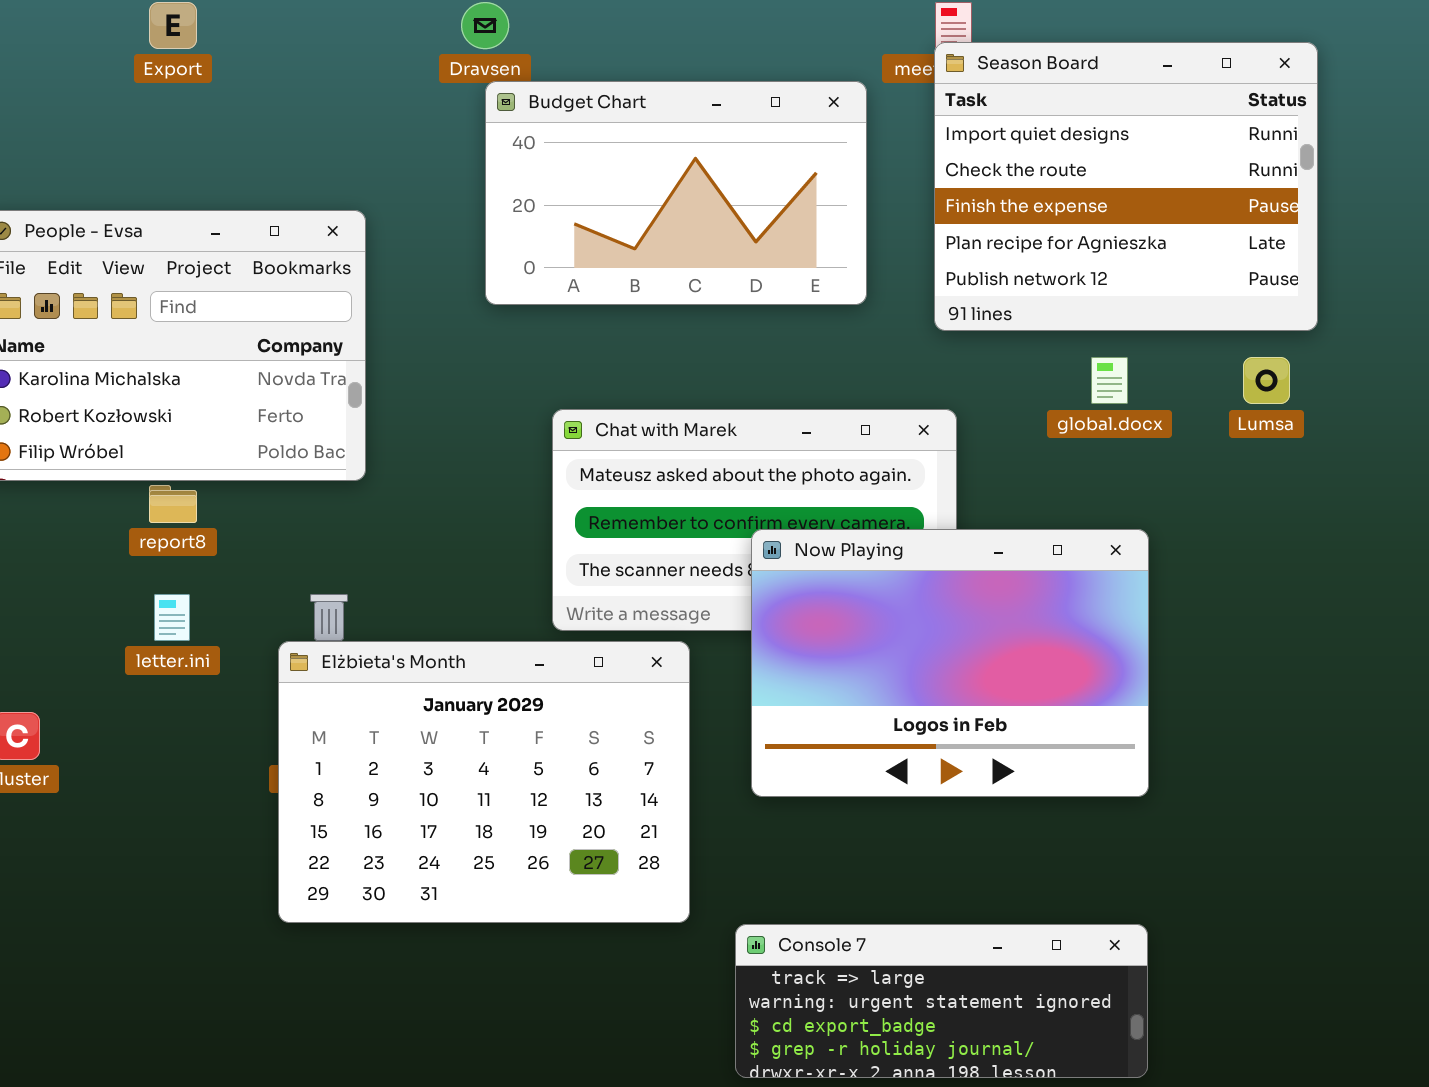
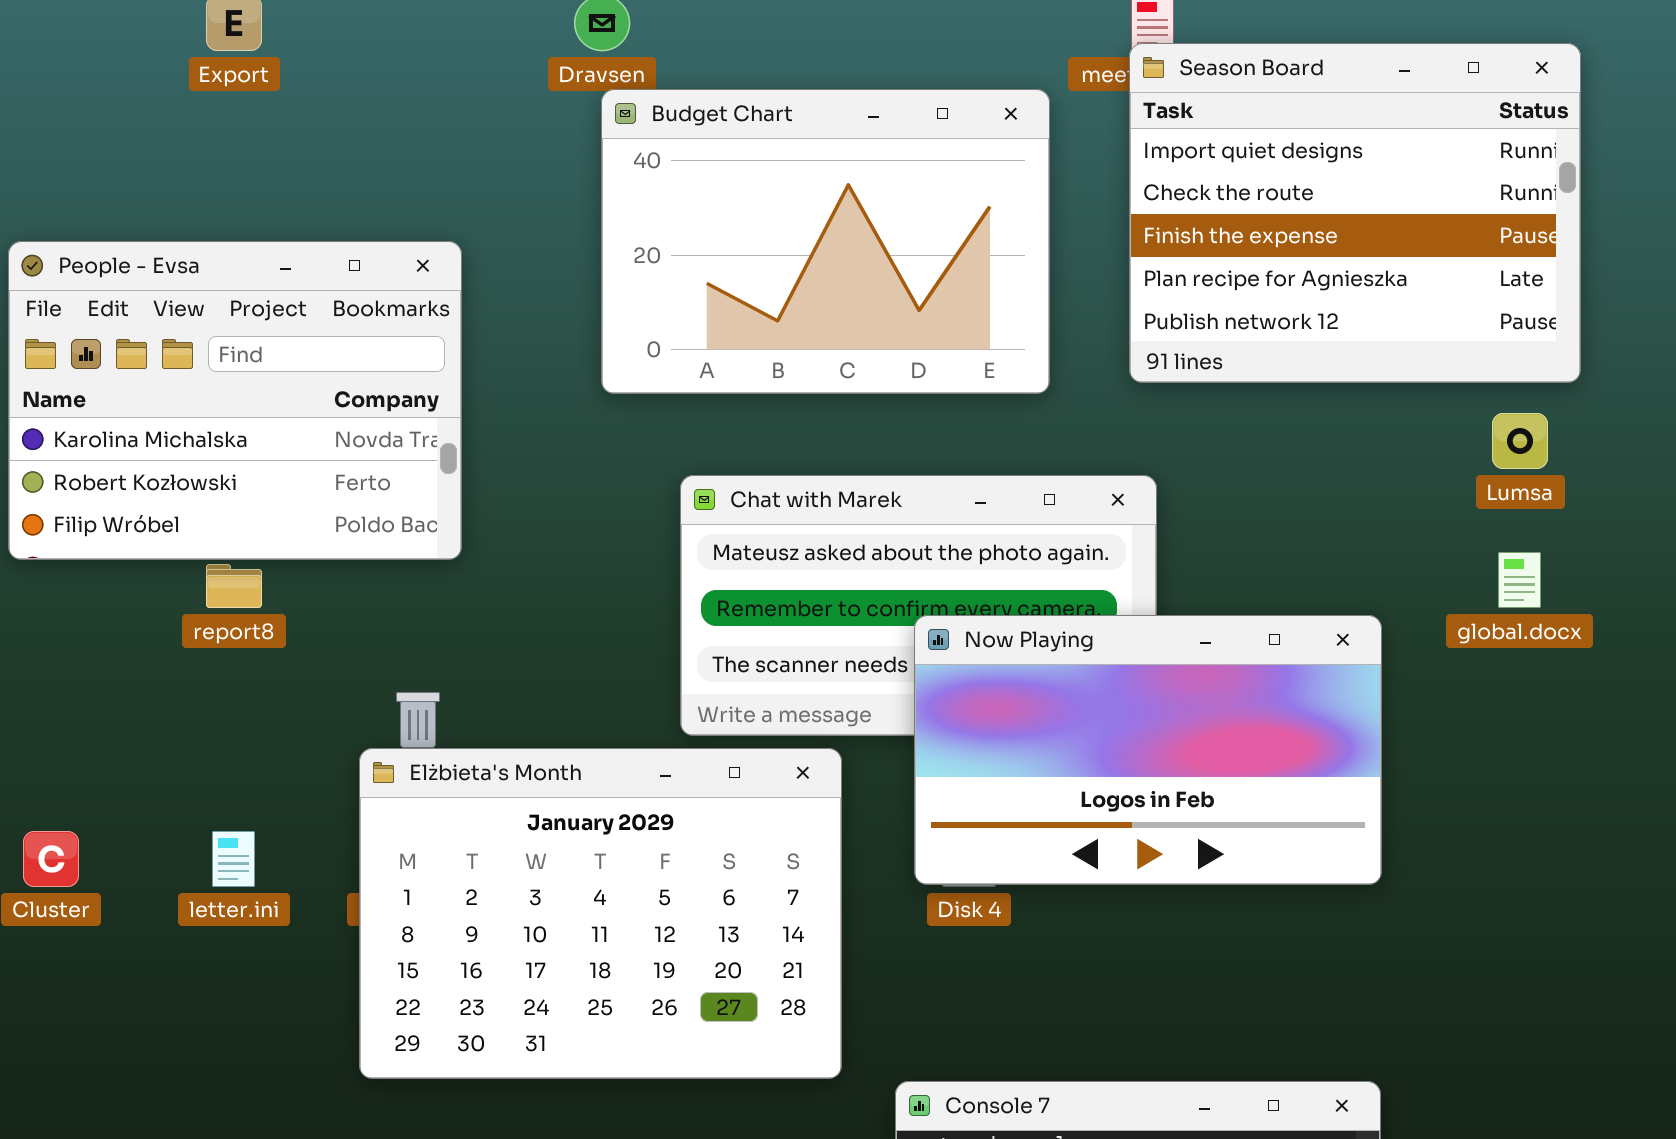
Budget Chart: [485,81,867,305] -> [601,89,1050,394], resized
global.docx: [1091,357,1128,404] -> [1498,552,1541,608], moved
Now Playing: [751,529,1149,797] -> [914,615,1382,885], resized
letter.ini: [154,594,190,641] -> [212,831,255,887], moved

